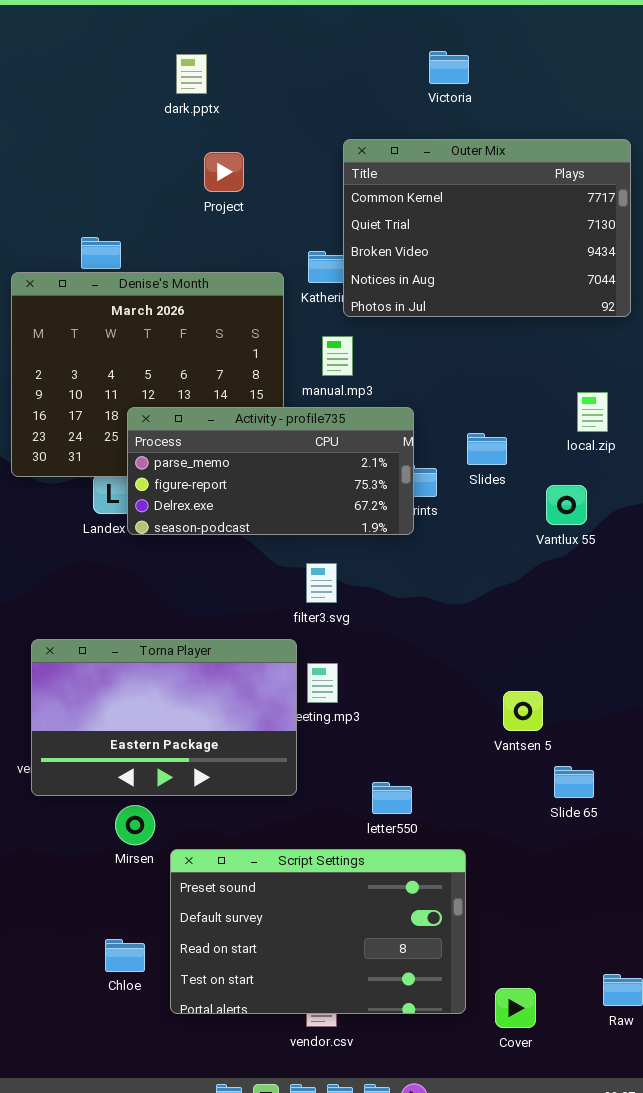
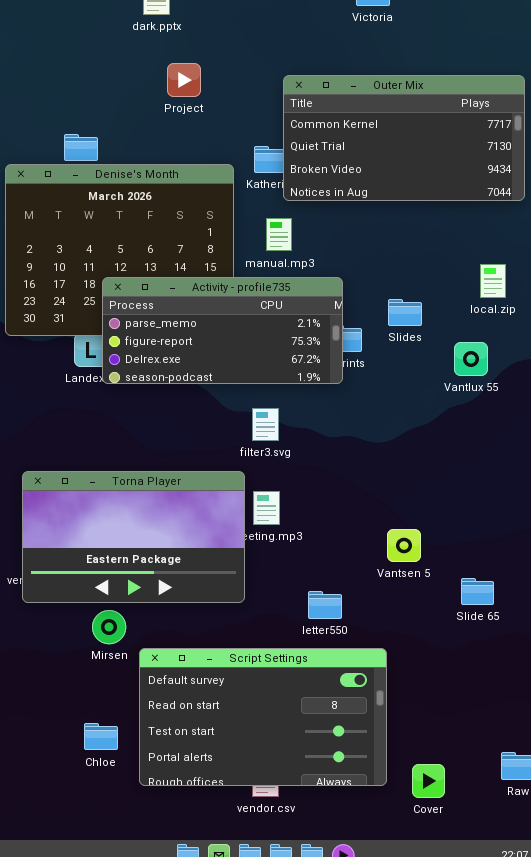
Outer Mix: [343,139,631,317] -> [283,75,525,201], resized
Vantsen 5: [503,691,543,731] -> [387,529,421,562], moved
Script Settings: [170,849,466,1014] -> [139,648,387,786], scrolled down 1 row

